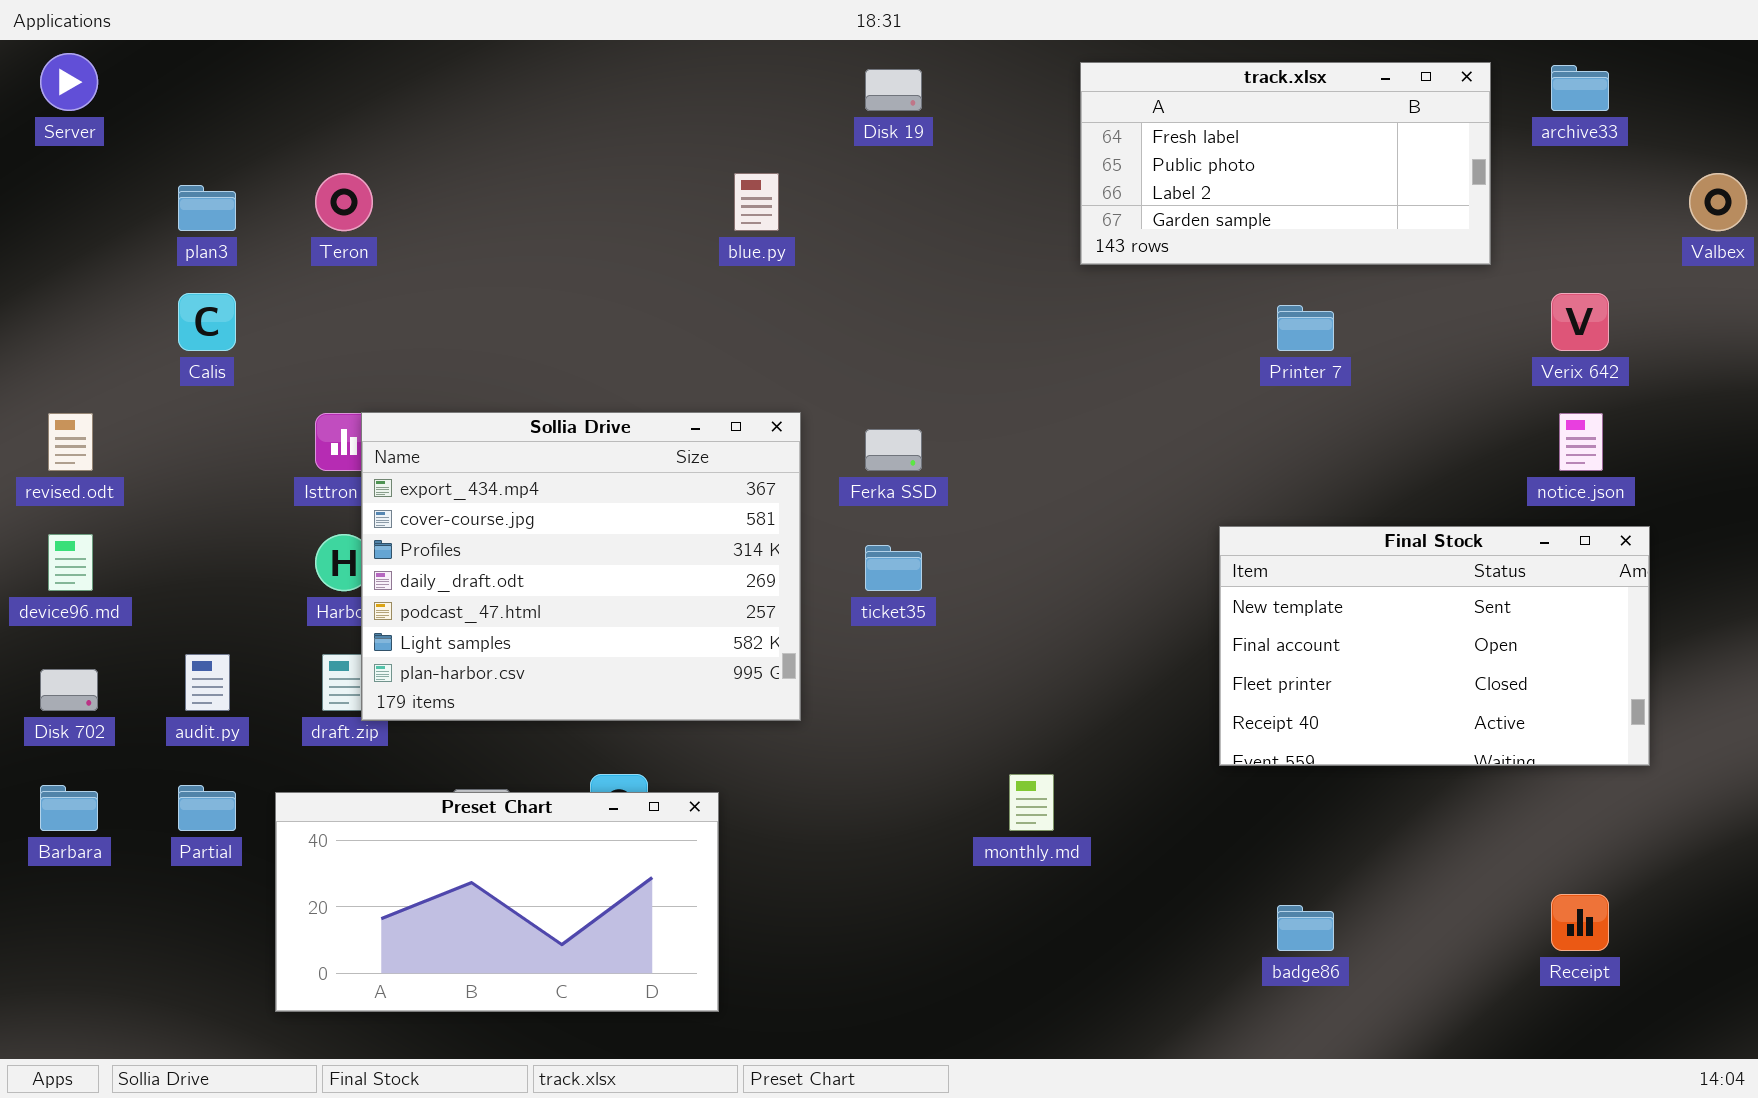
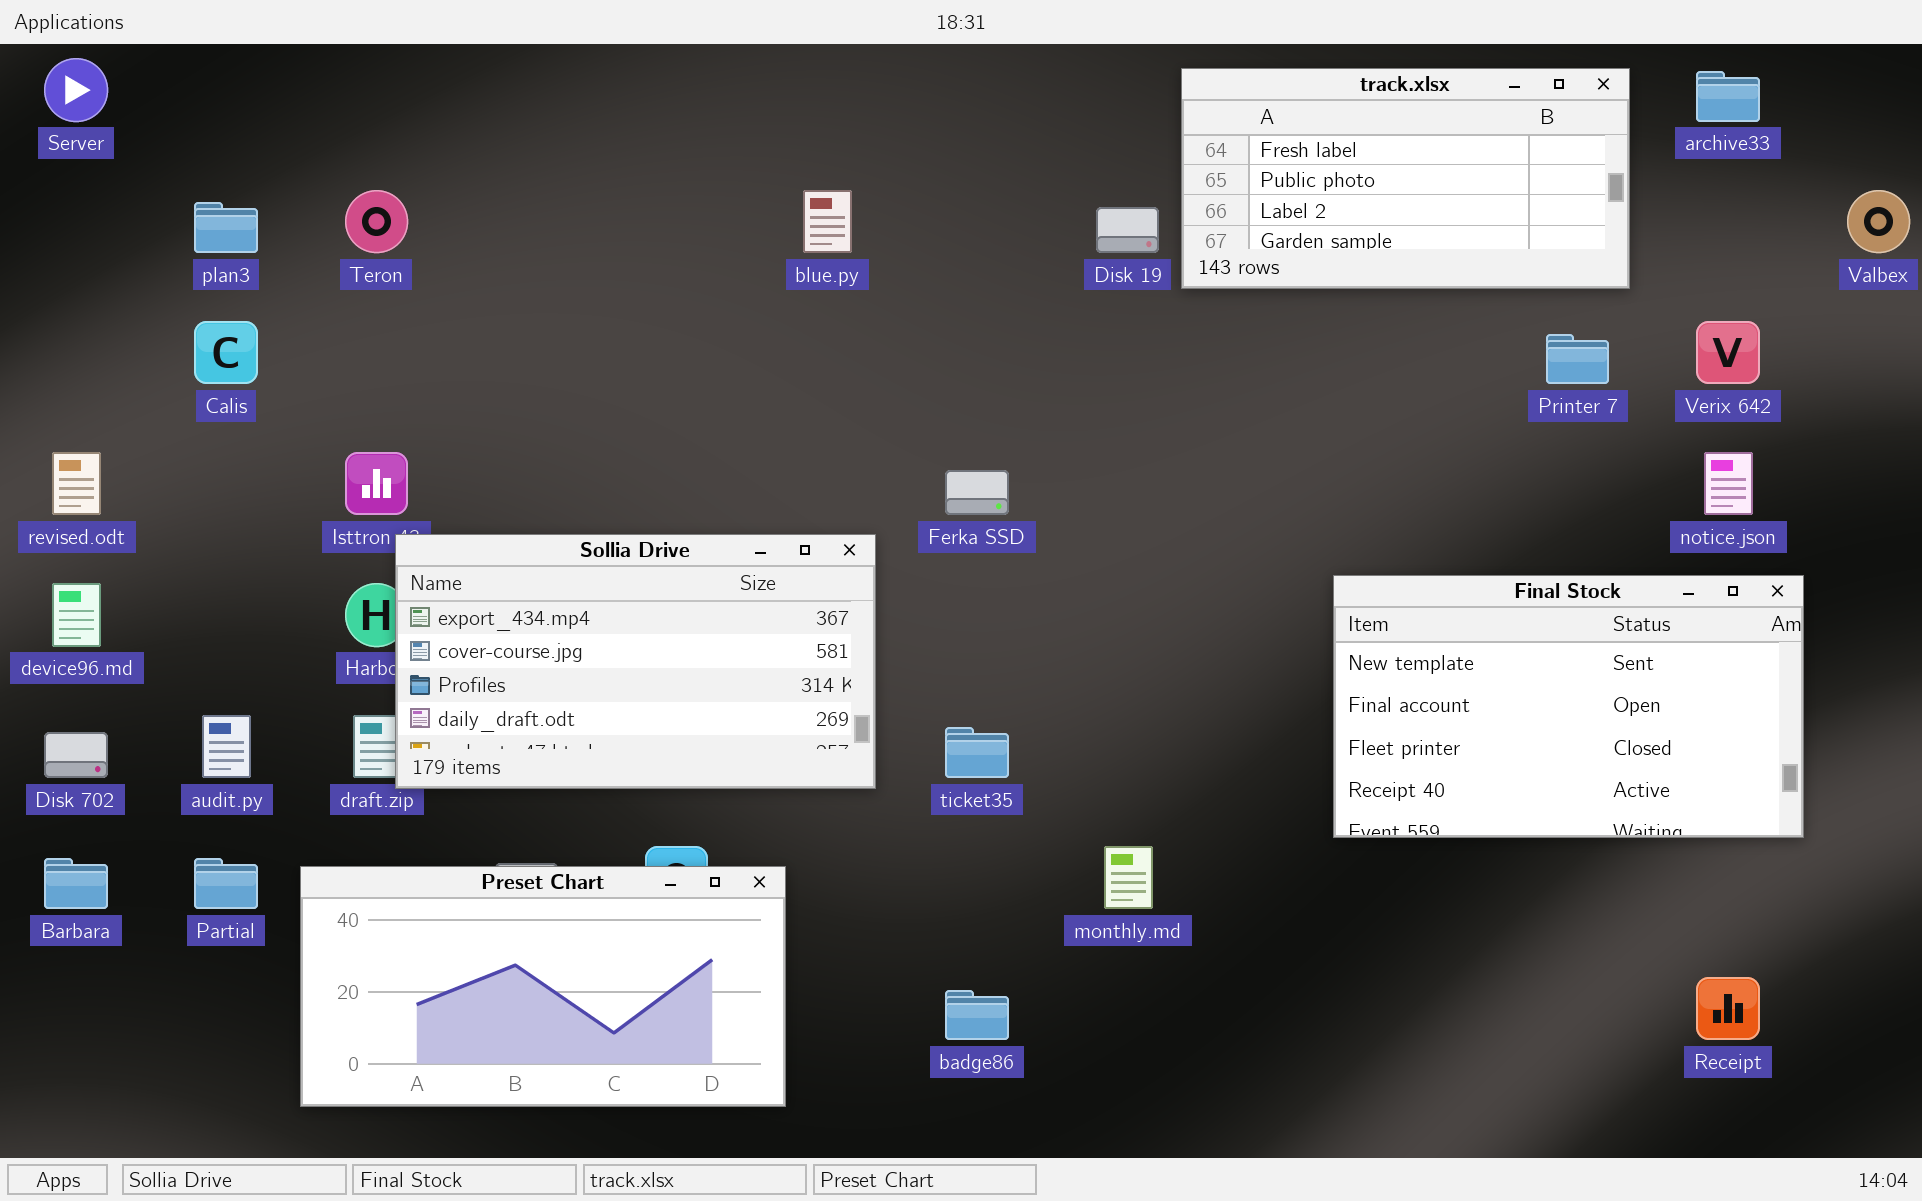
Disk 19: [865,69,922,111] -> [1096,207,1159,253], moved
Printer 7: [1277,305,1334,351] -> [1546,334,1609,384], moved
Sollia Drive: [361,412,801,721] -> [395,534,876,789], resized
ticket35: [865,545,922,591] -> [945,727,1009,778], moved
badge86: [1277,905,1334,951] -> [945,990,1009,1040], moved

